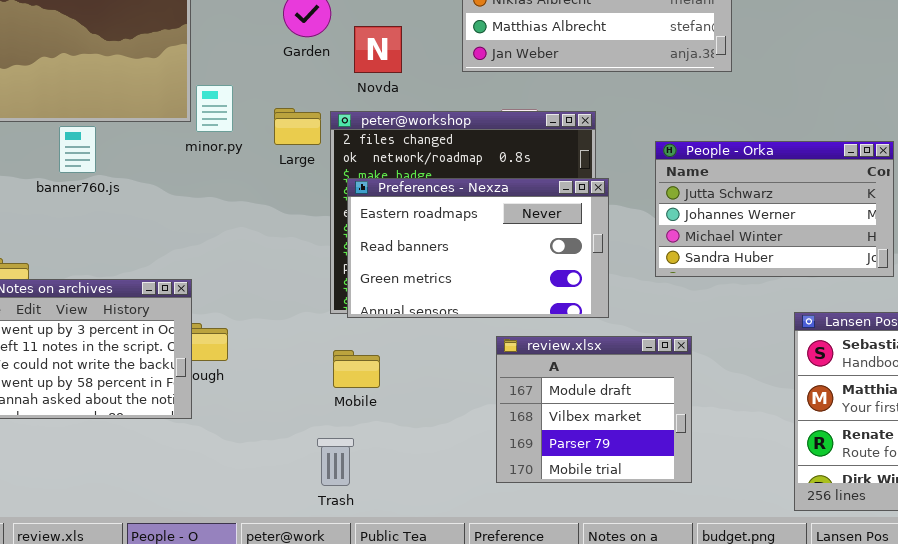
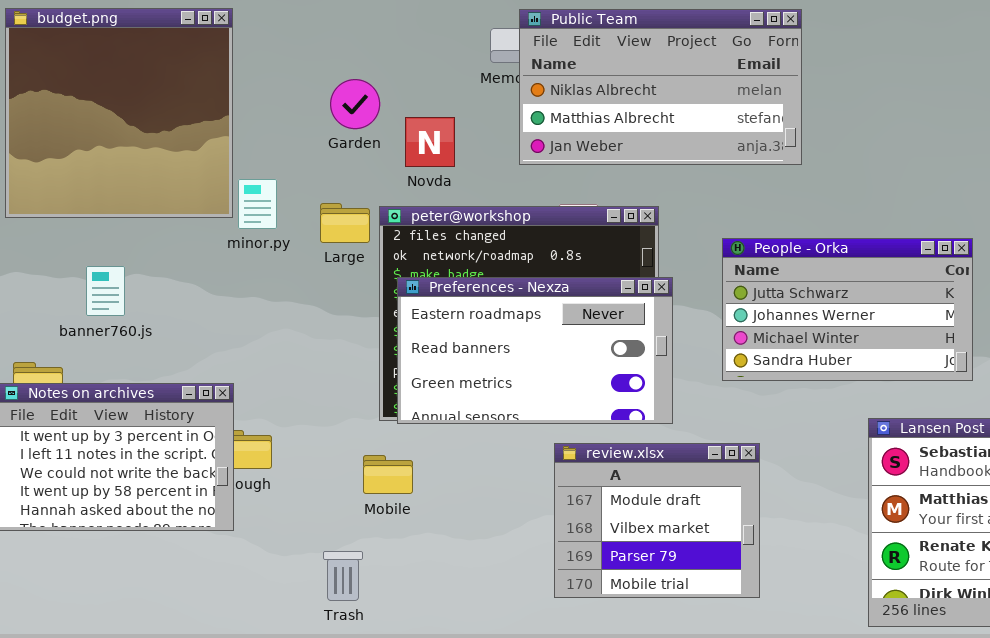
banner760.js: [59,126,96,173] -> [86,266,125,316], moved
Mobile: [333,350,380,388] -> [363,455,413,494], moved
Trash: [317,438,354,486] -> [323,551,363,601], moved

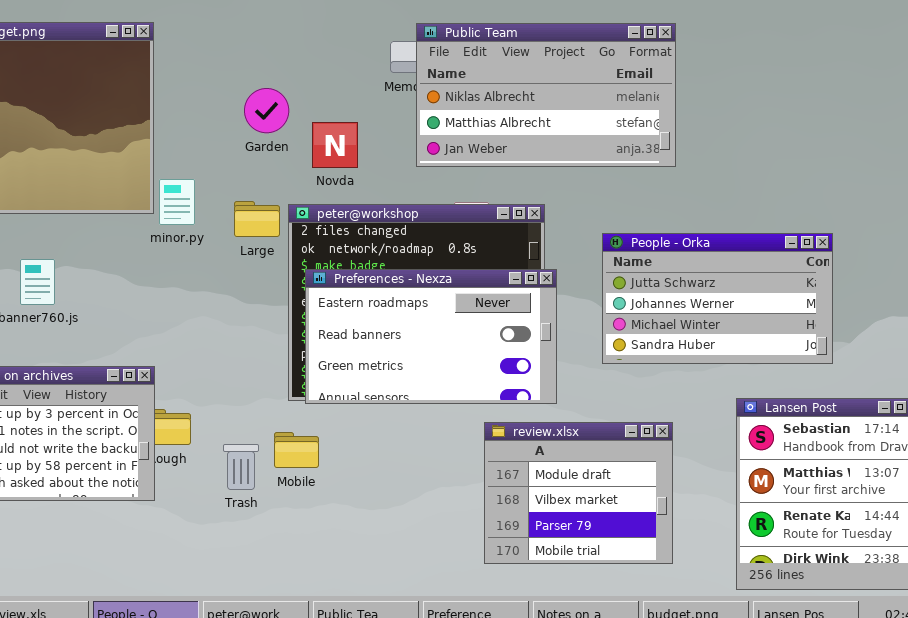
review.xlsx: [554,443,760,598] -> [484,422,673,564], moved
Trash: [323,551,363,601] -> [223,444,259,490], moved

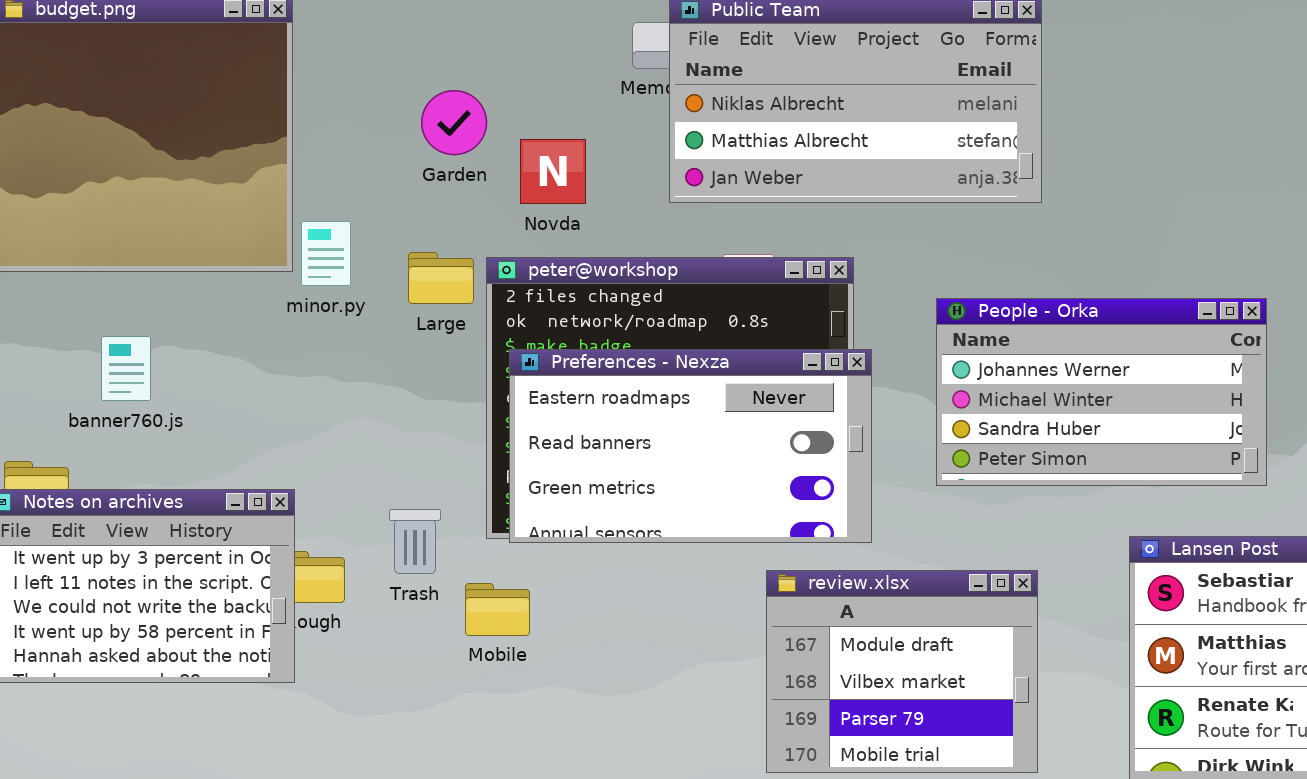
People - Orka: [602,233,833,364] -> [936,298,1267,486], scrolled down 1 row
Trash: [223,444,259,490] -> [389,509,441,574], moved

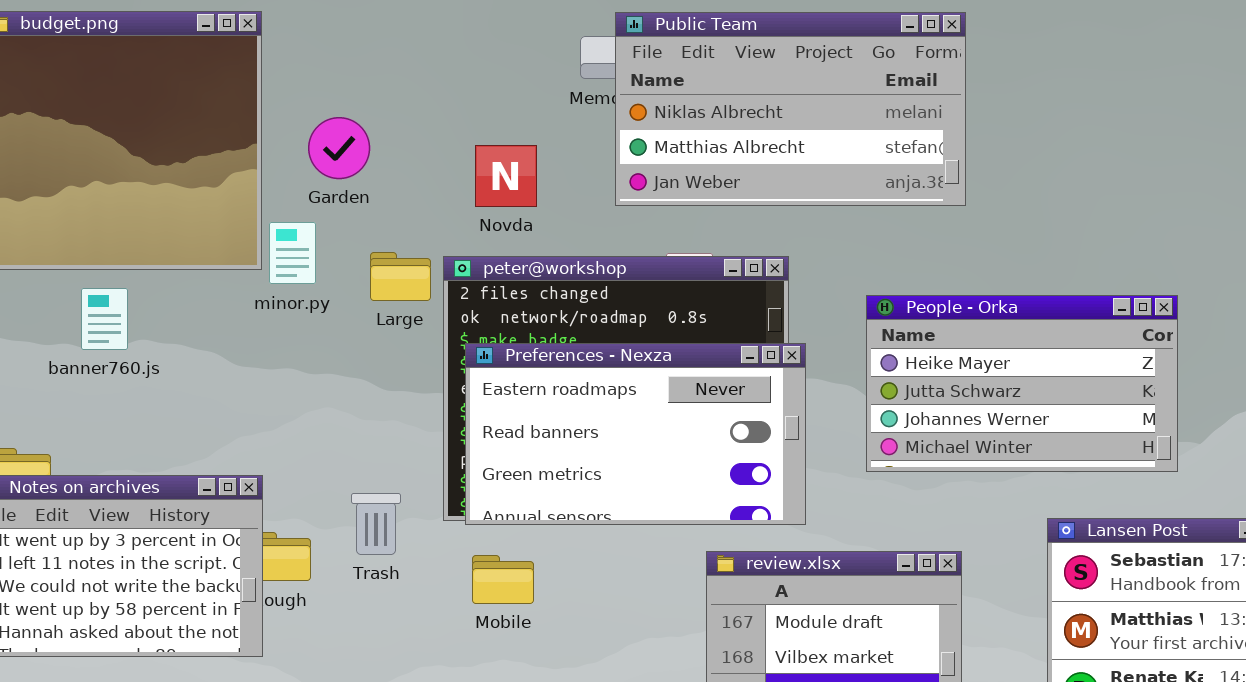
Garden: [421,90,487,155] -> [308,117,370,179], moved
People - Orka: [936,298,1267,486] -> [866,295,1178,472], scrolled up 2 rows
banner760.js: [101,336,151,401] -> [81,288,128,350], moved
Mobile: [465,583,530,636] -> [472,555,534,604], moved

